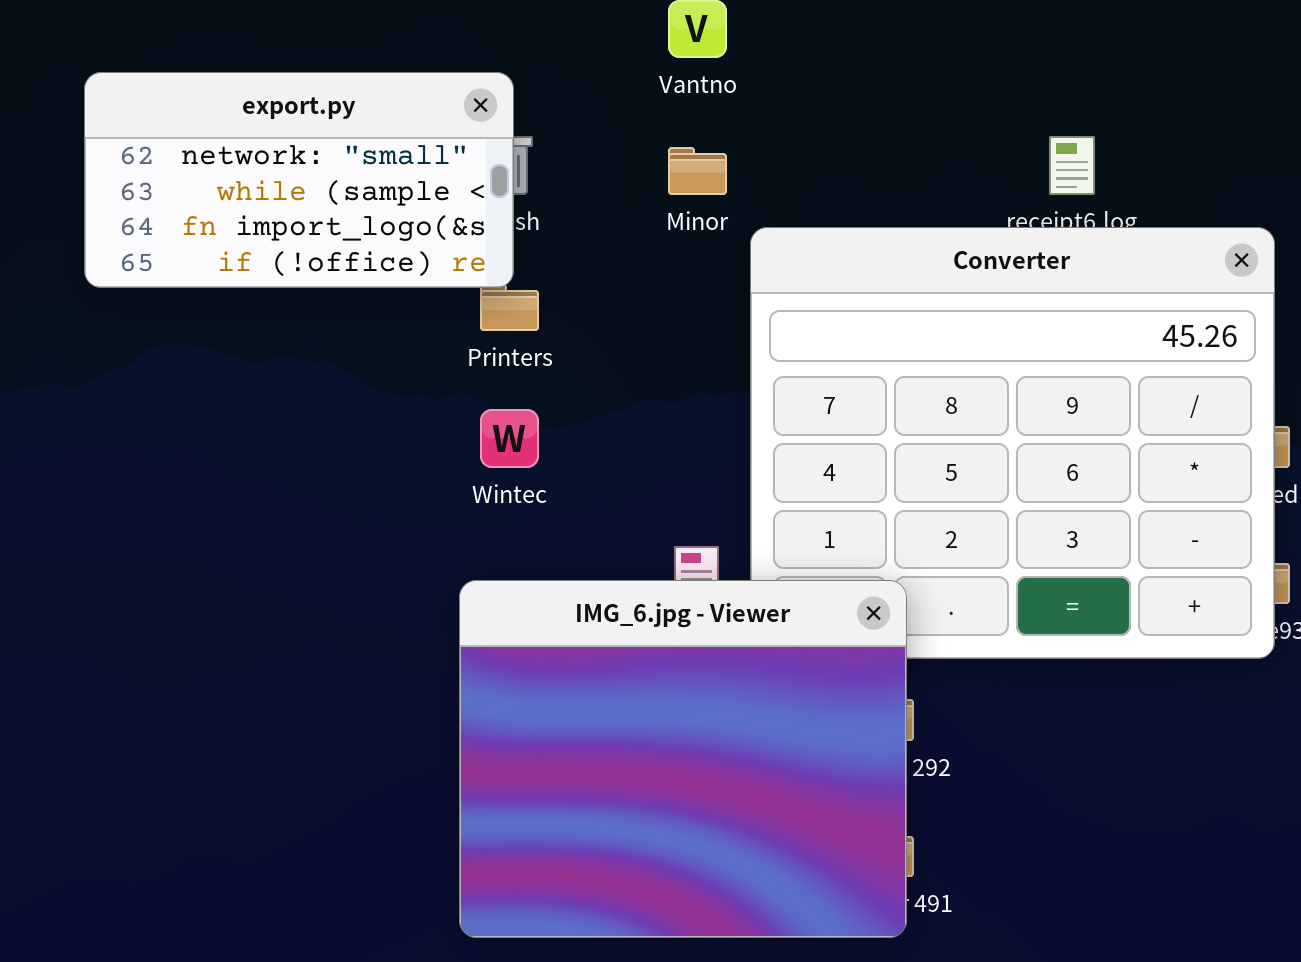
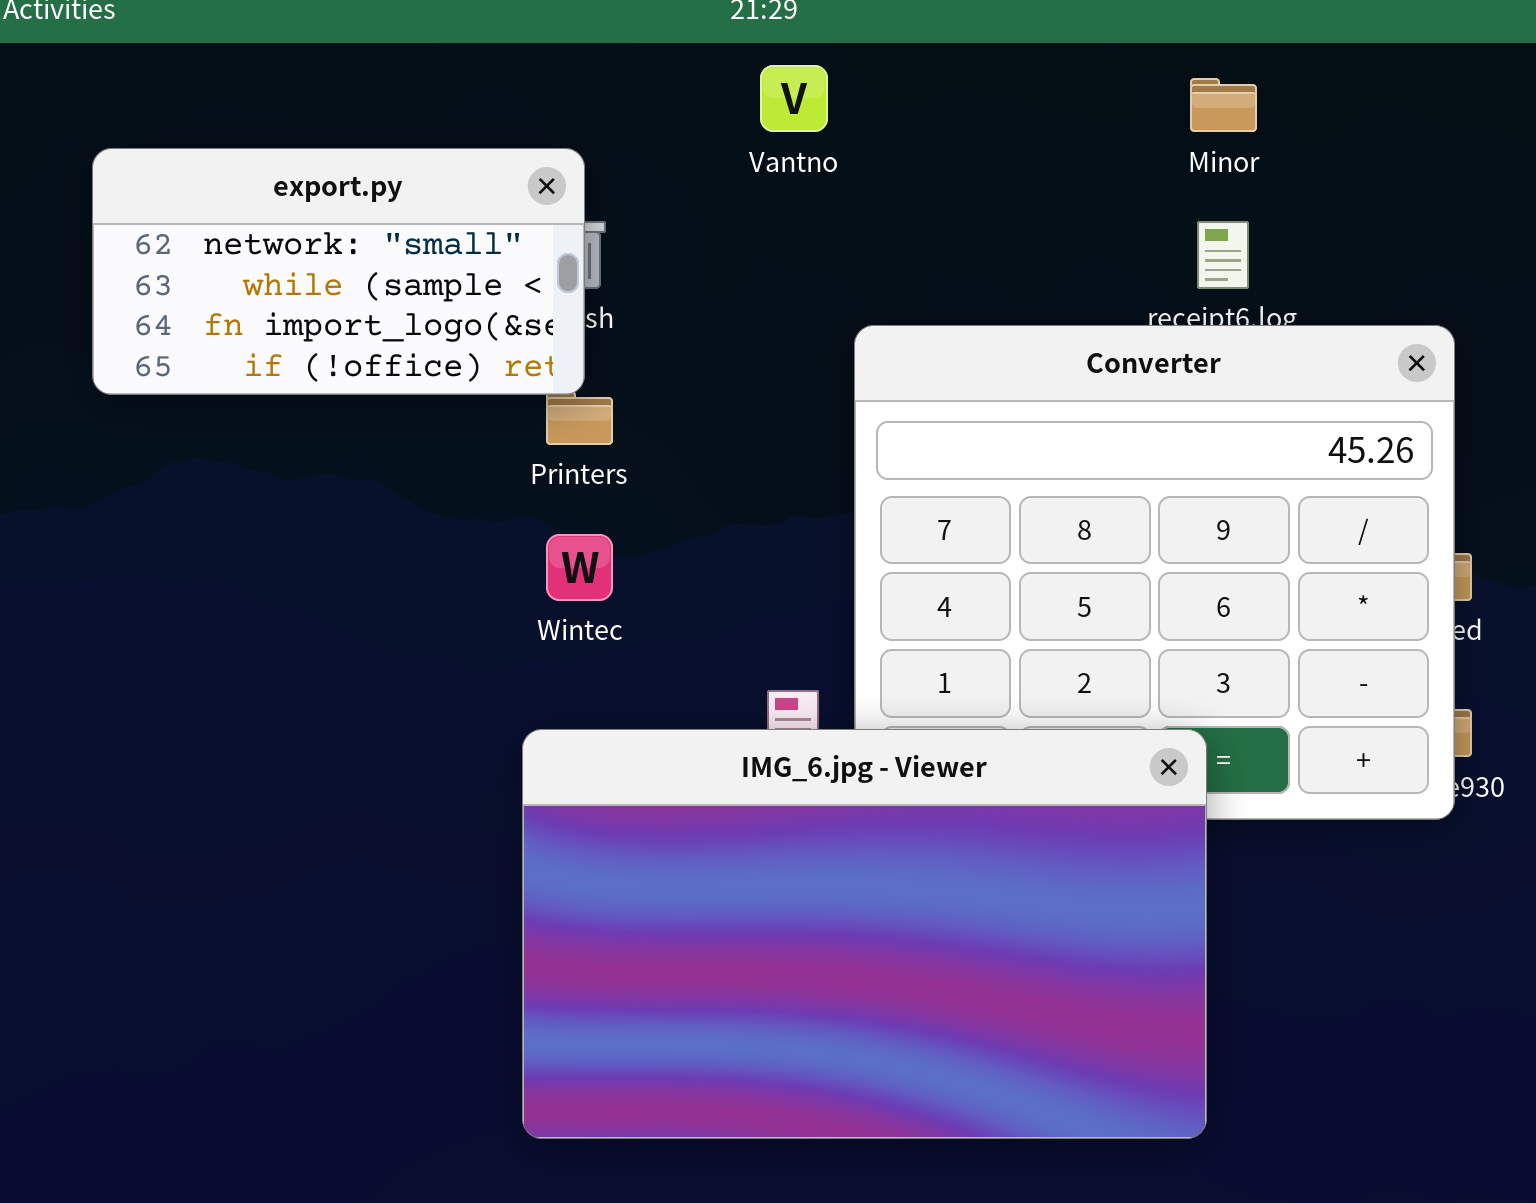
Minor: [668,147,727,195] -> [1190,78,1257,132], moved
IMG_6.jpg - Viewer: [459,580,907,938] -> [522,729,1207,1139], resized

